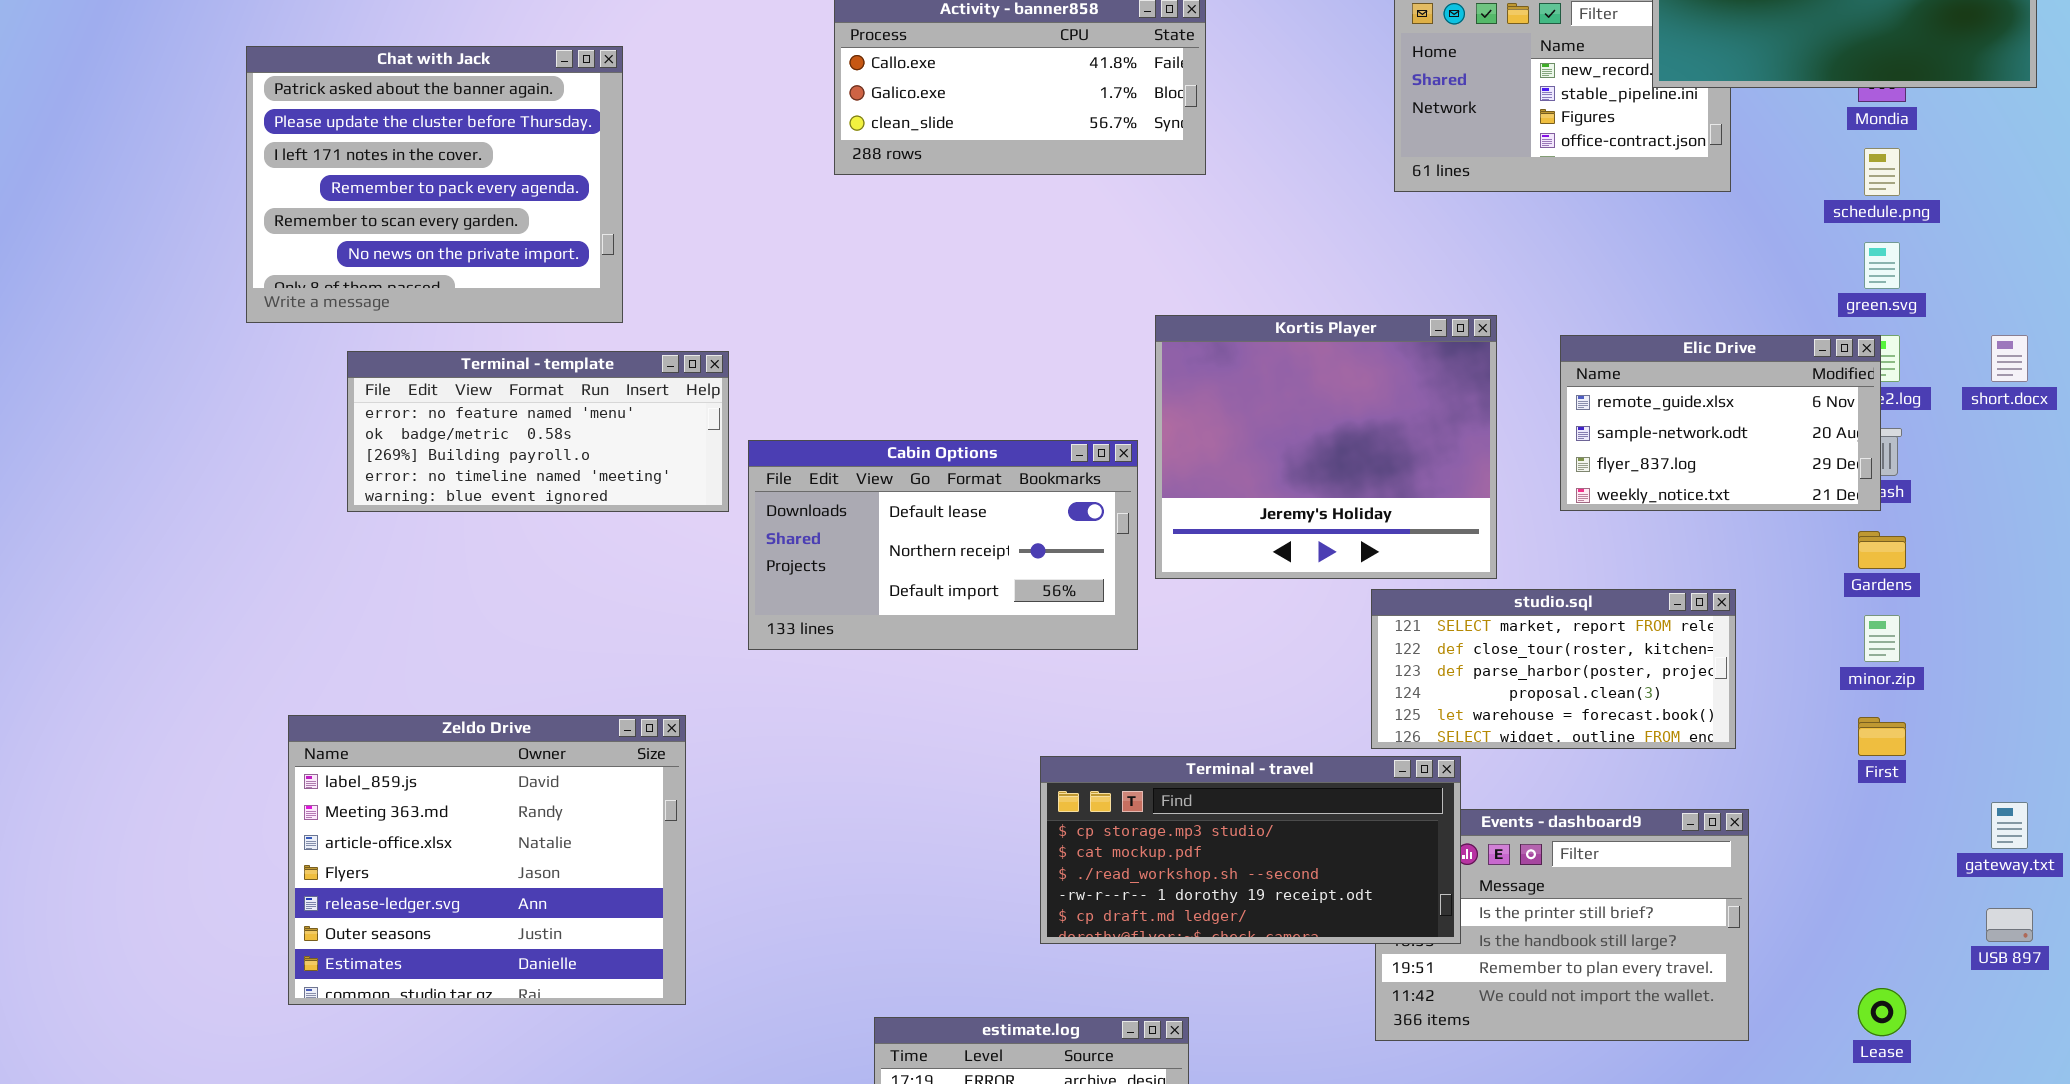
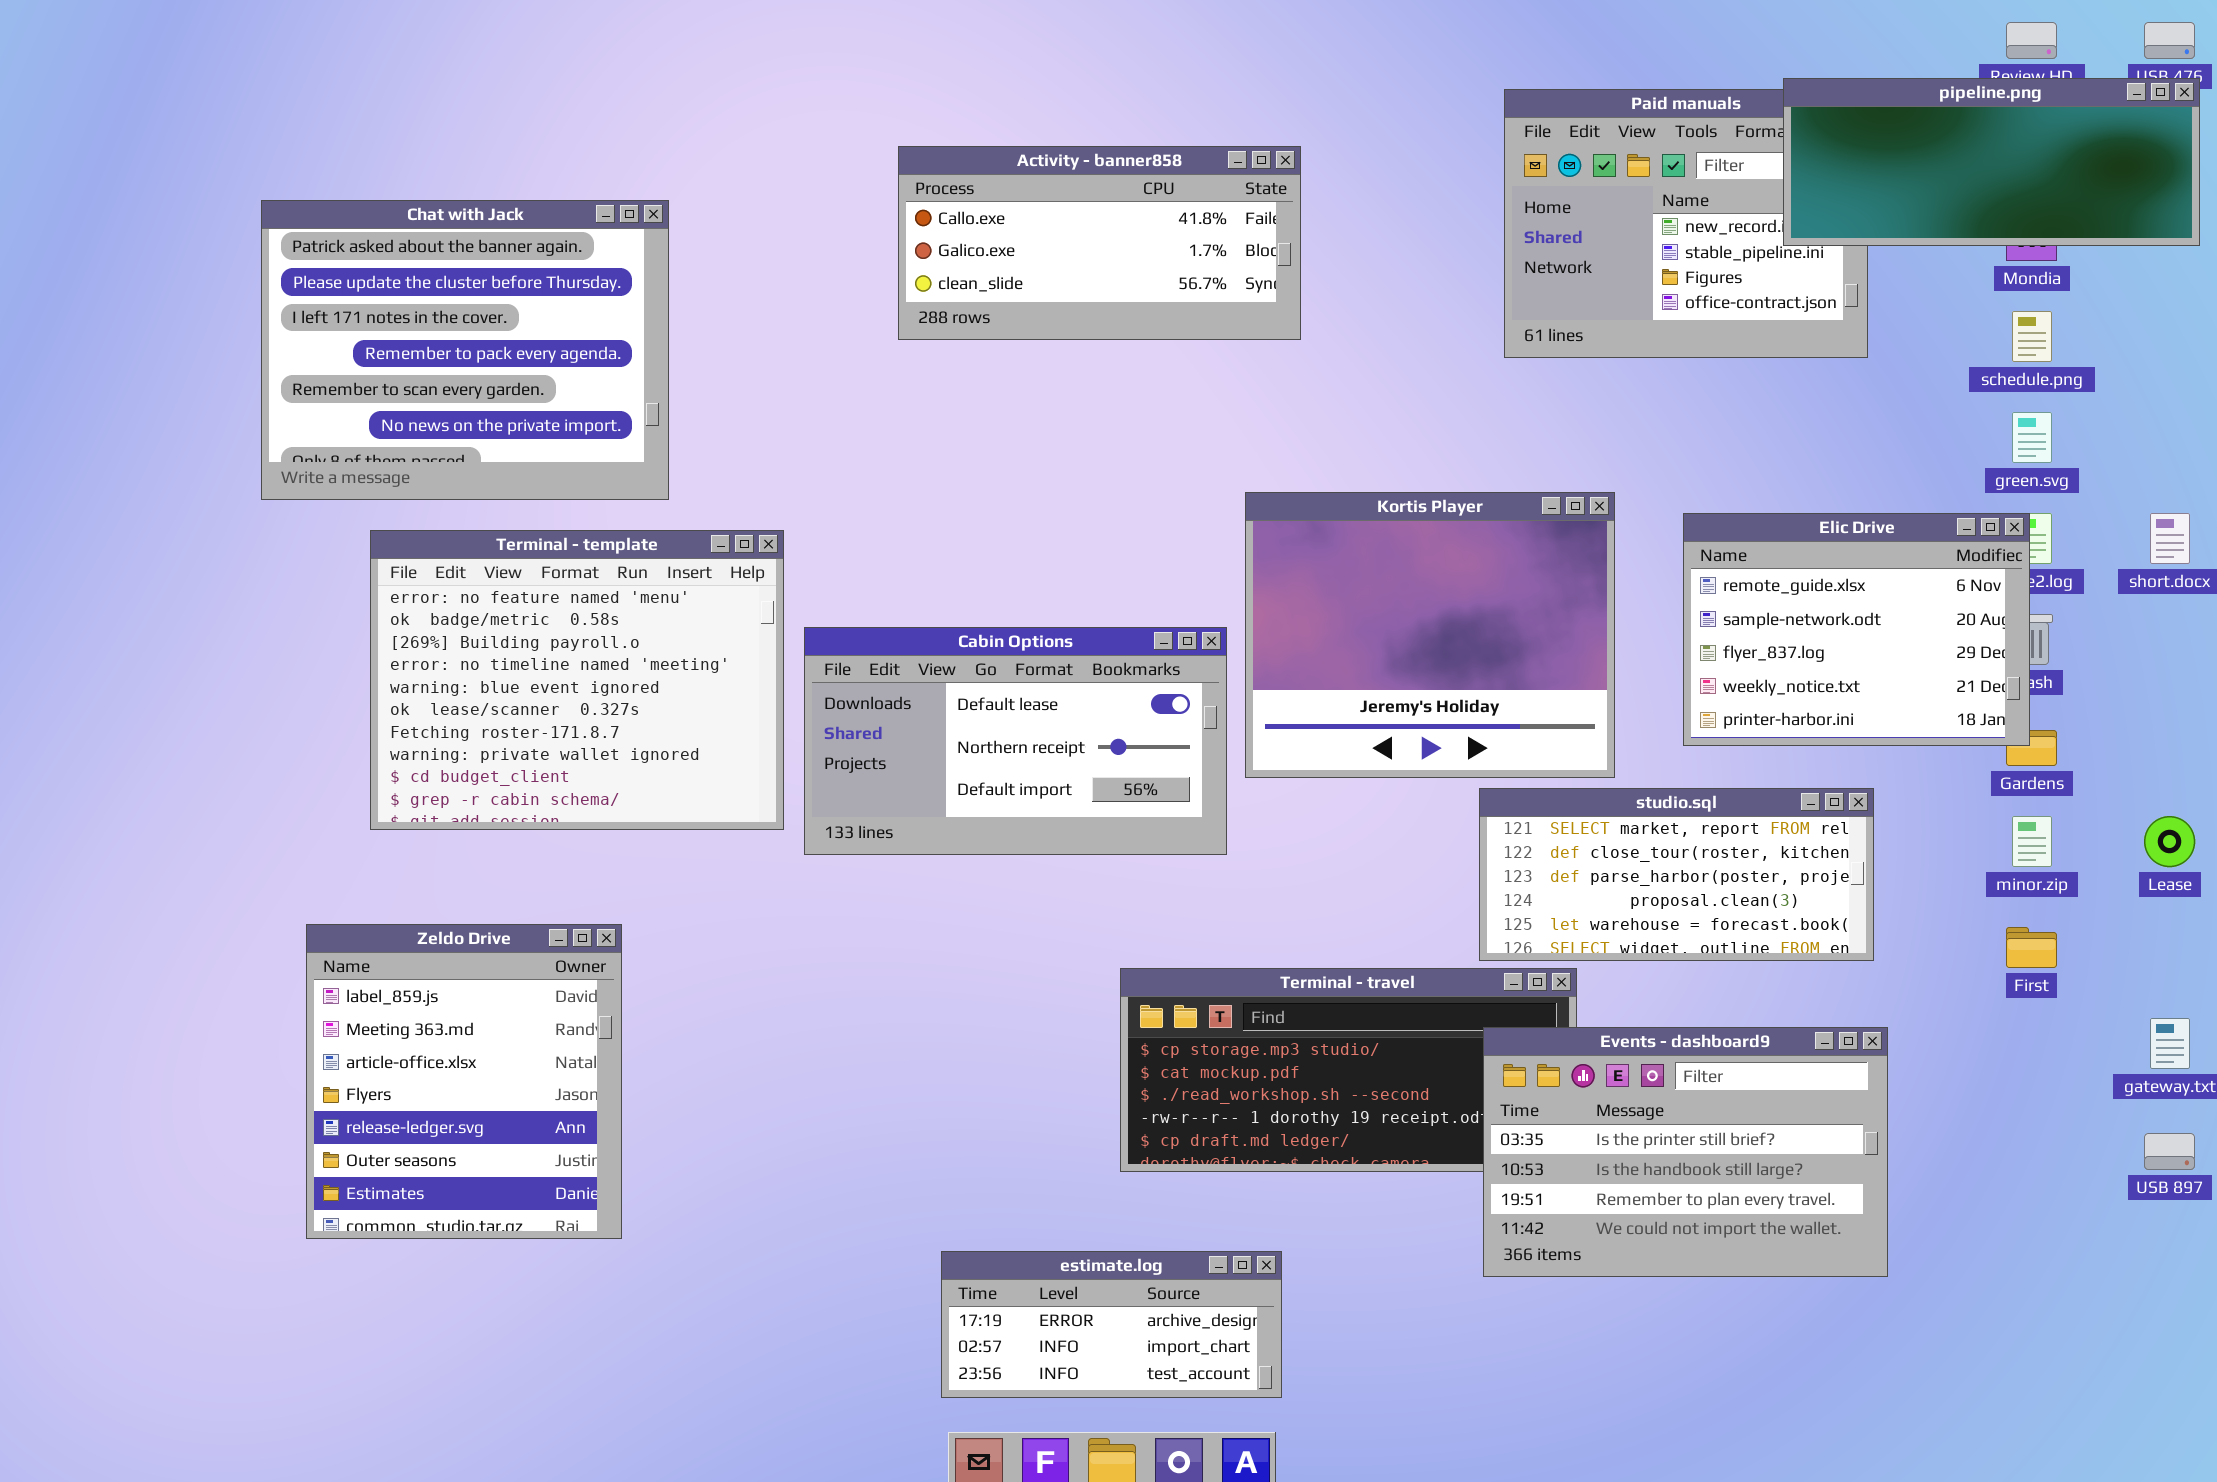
Elic Drive: [1560,335,1881,511] -> [1683,513,2030,746], resized
Terminal - template: [347,351,729,512] -> [370,530,784,830], resized
Zeldo Drive: [288,715,686,1005] -> [306,924,622,1239], resized
Events - dashboard9: [1375,809,1749,1041] -> [1483,1027,1888,1277], raised
Lease: [1858,988,1906,1036] -> [2144,816,2195,867], moved

